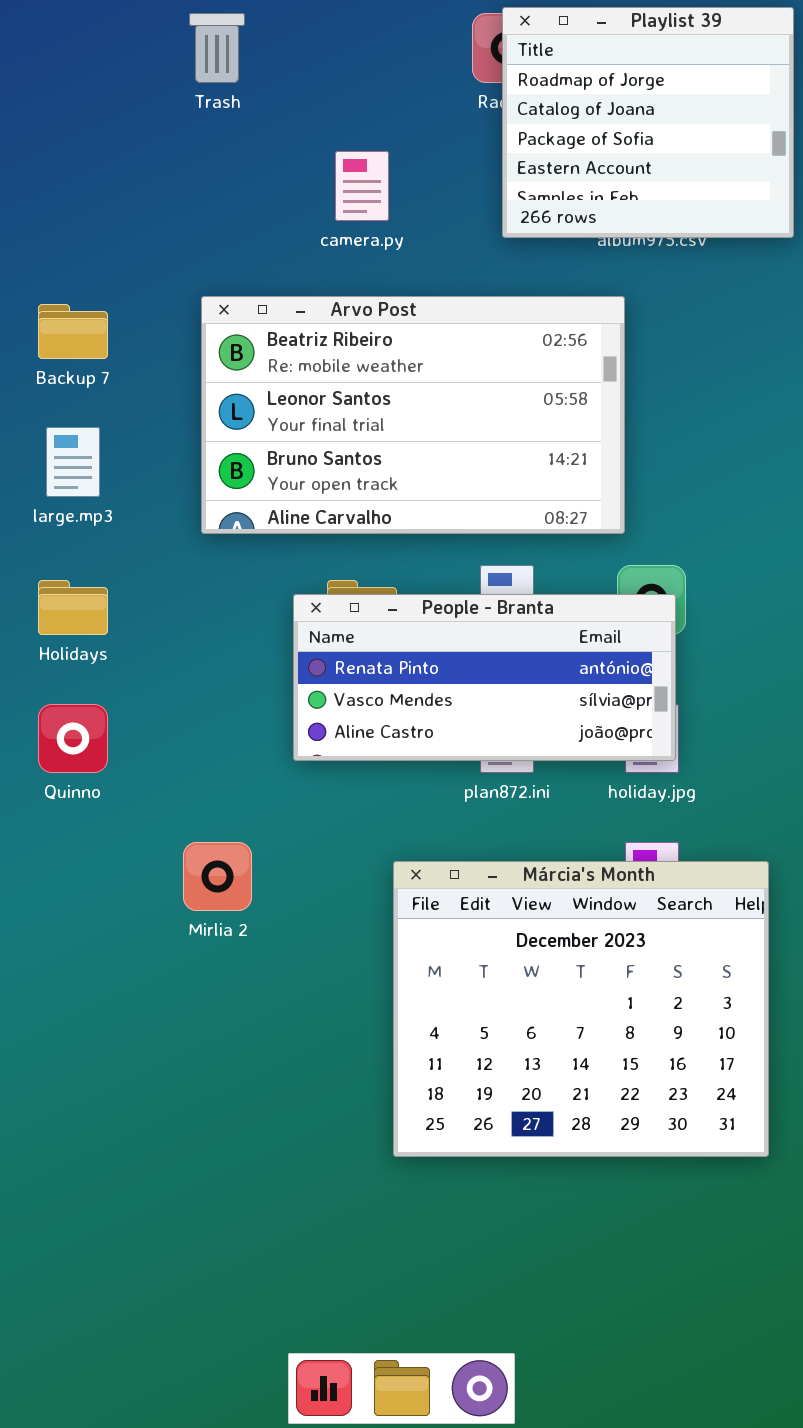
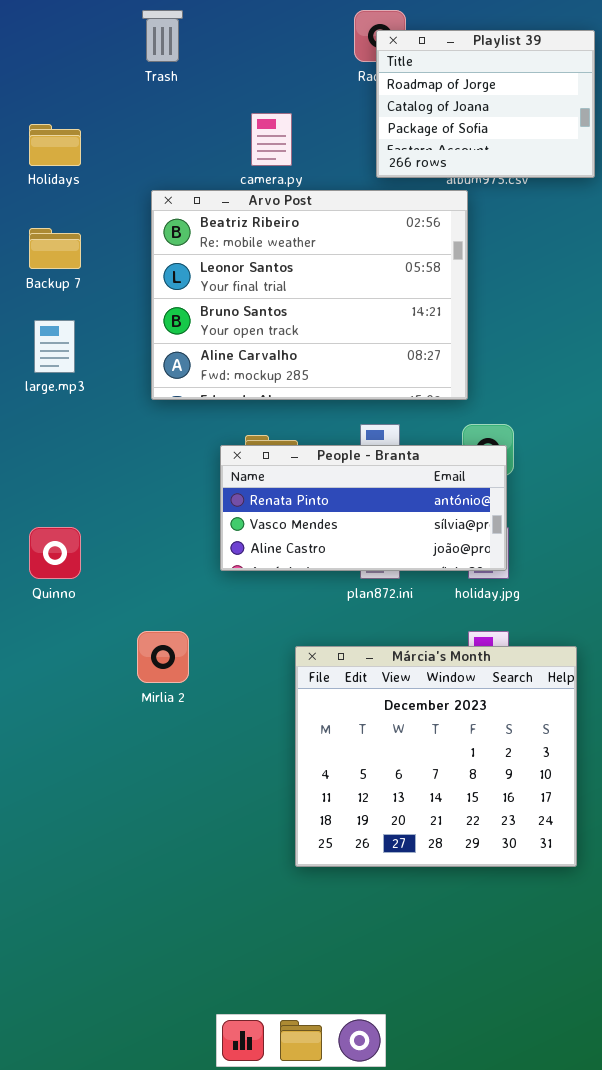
Playlist 39: [502,7,794,238] -> [376,30,595,178], resized
Arvo Post: [201,296,625,534] -> [151,190,468,400], resized
Holidays: [38,580,108,635] -> [29,124,81,166], moved

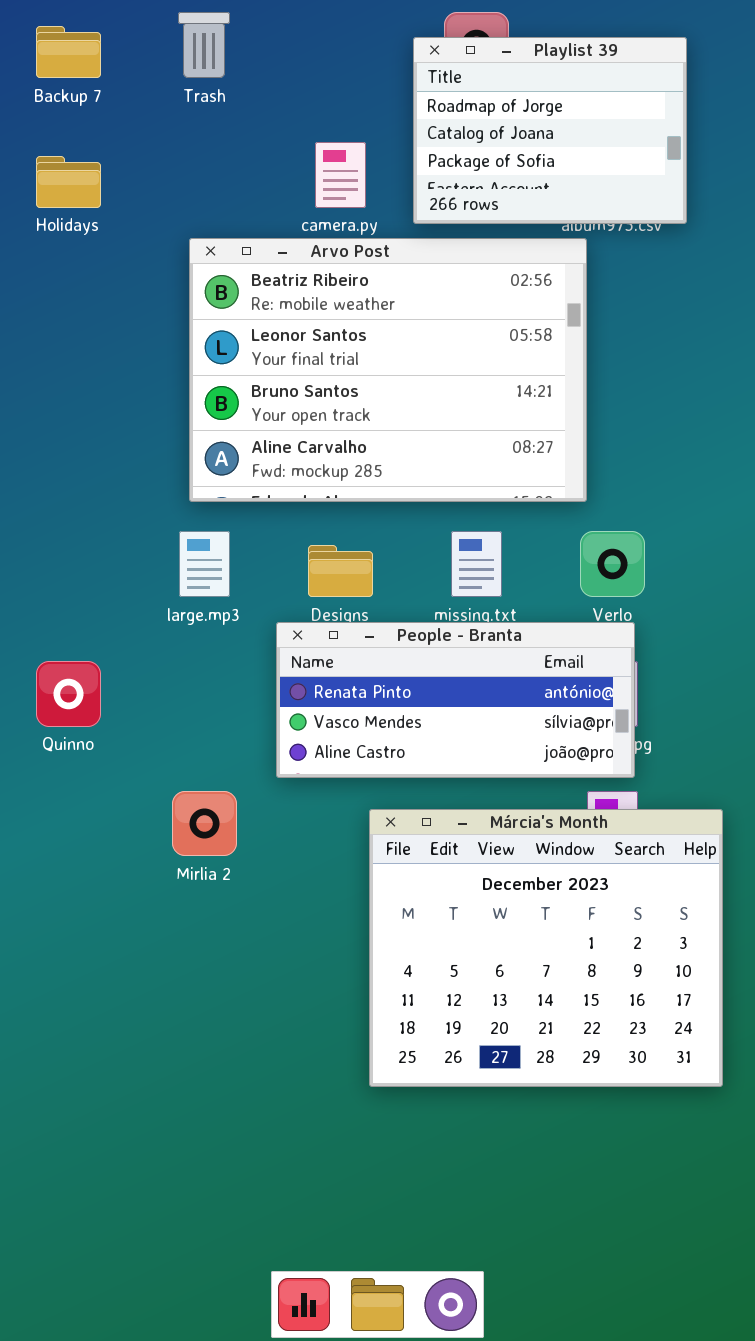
Playlist 39: [376,30,595,178] -> [413,37,687,224], moved
Backup 7: [29,228,81,269] -> [36,26,101,78], moved
large.mp3: [34,320,75,373] -> [179,531,230,597], moved
People - Branta: [220,445,507,571] -> [276,622,635,778], moved

